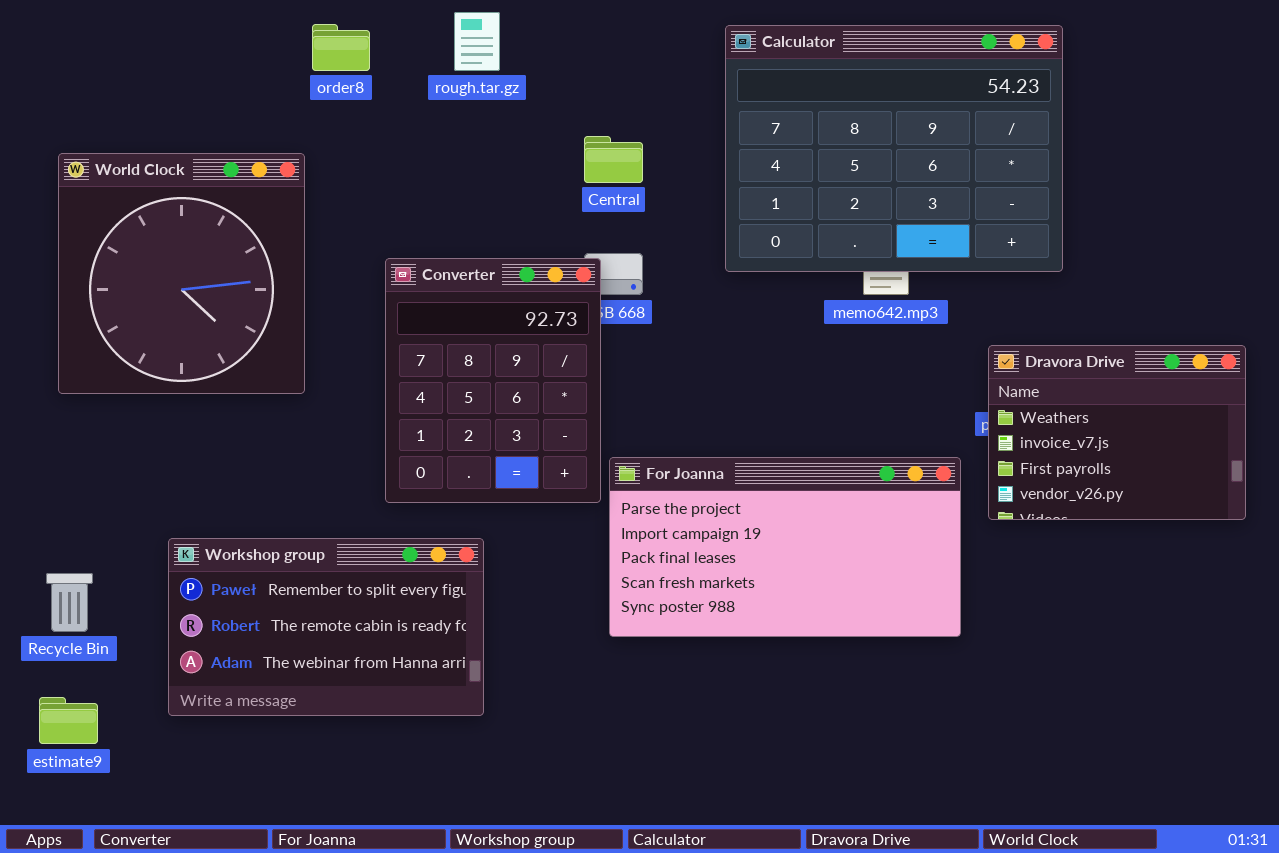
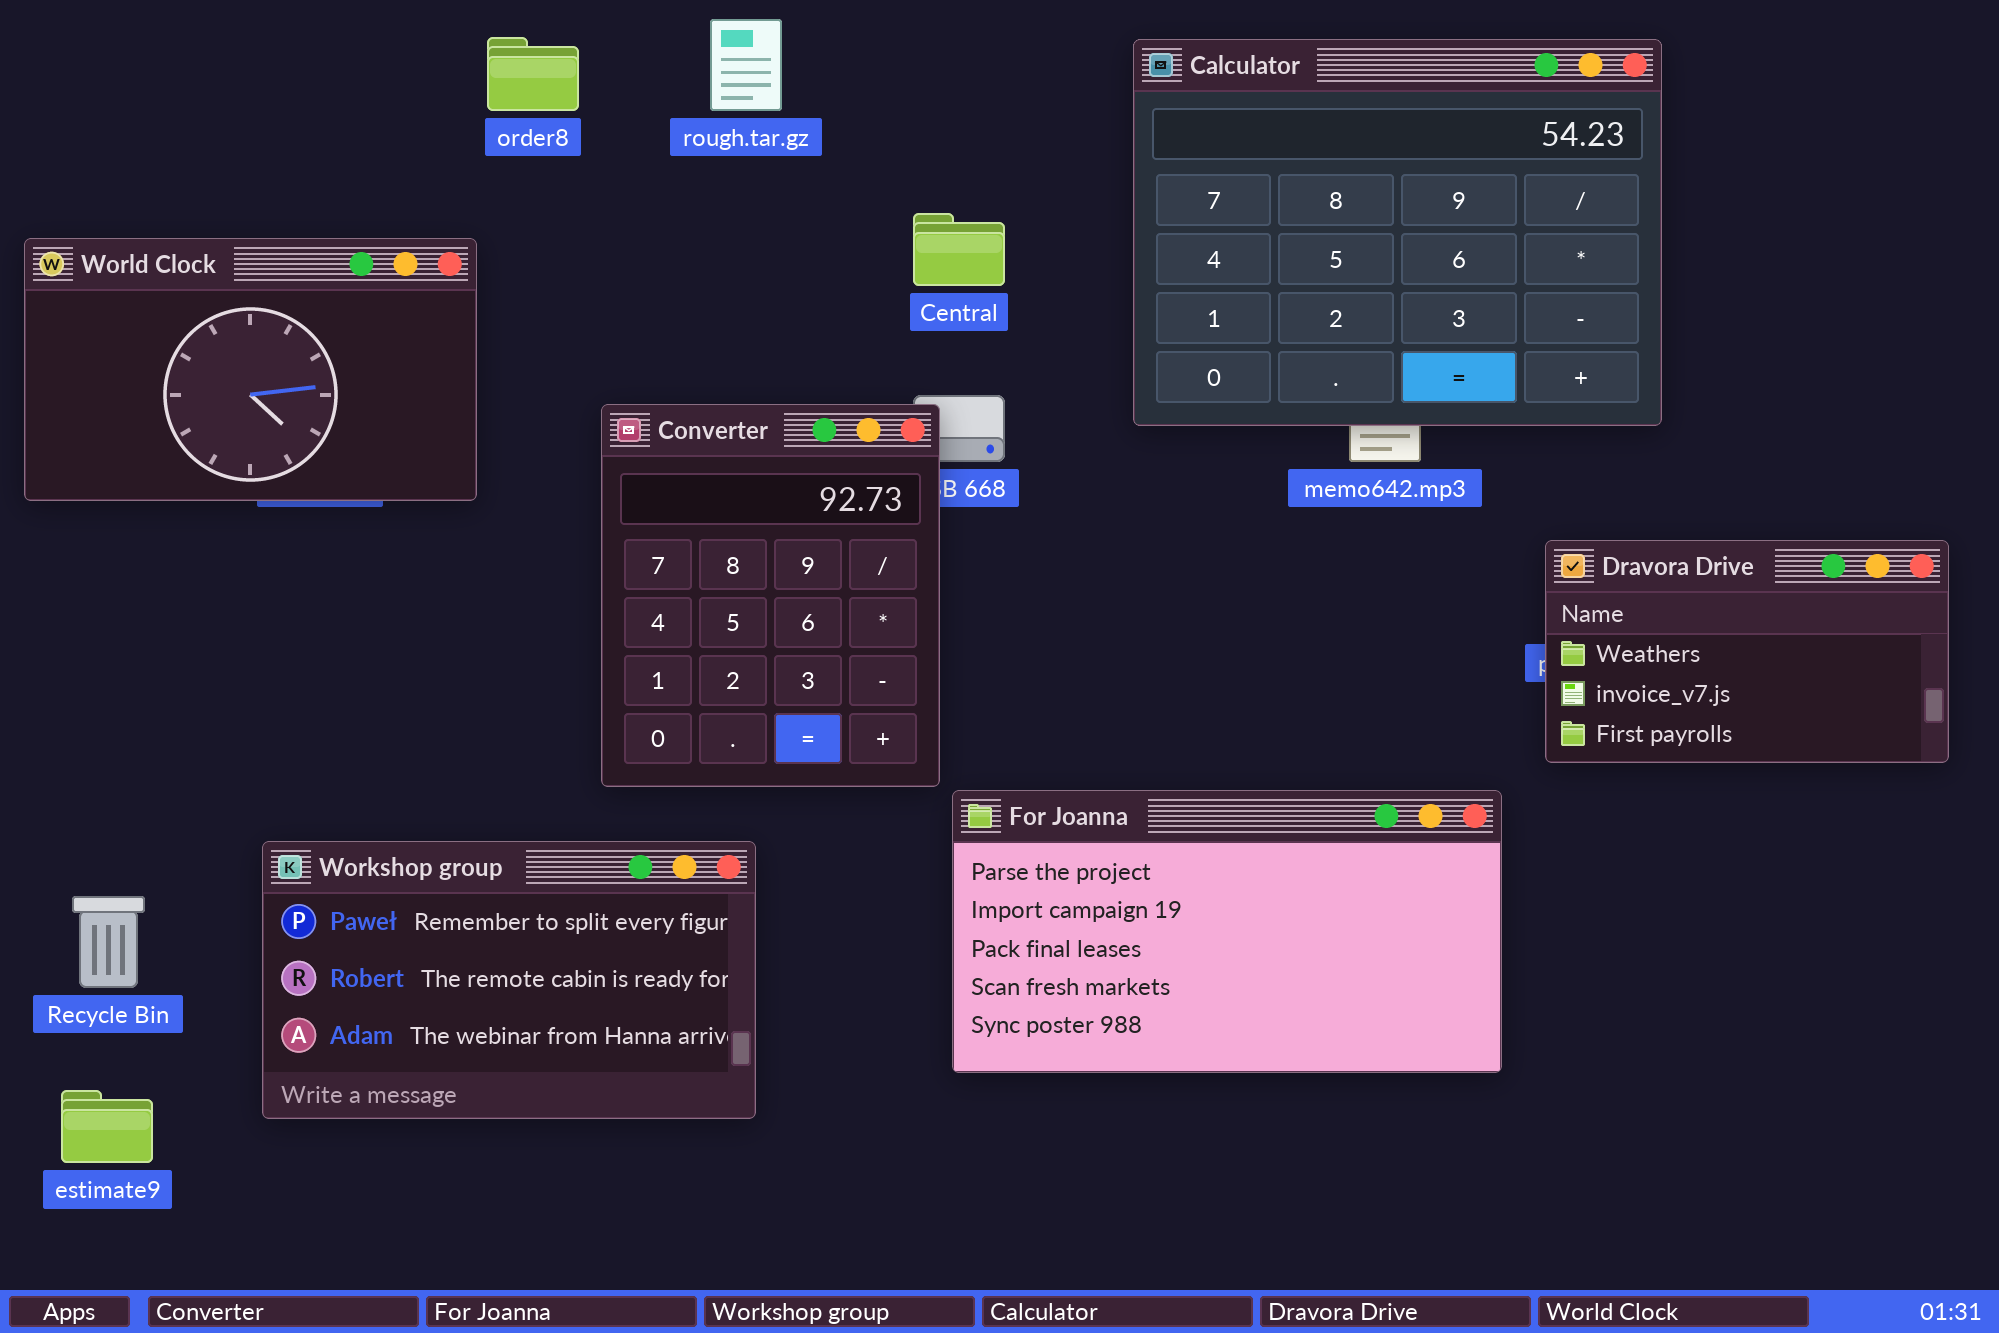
World Clock: [58,153,305,394] -> [24,238,477,501], resized
Dravora Drive: [988,345,1246,520] -> [1545,540,1949,763], resized
For Joanna: [609,457,961,637] -> [952,790,1502,1073], moved

